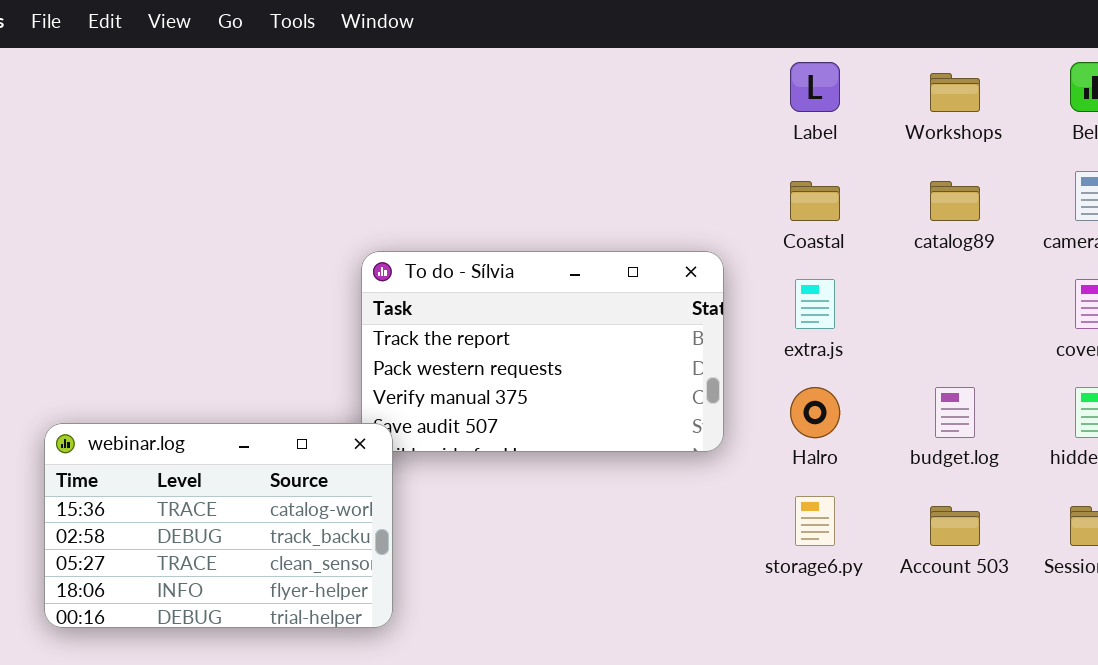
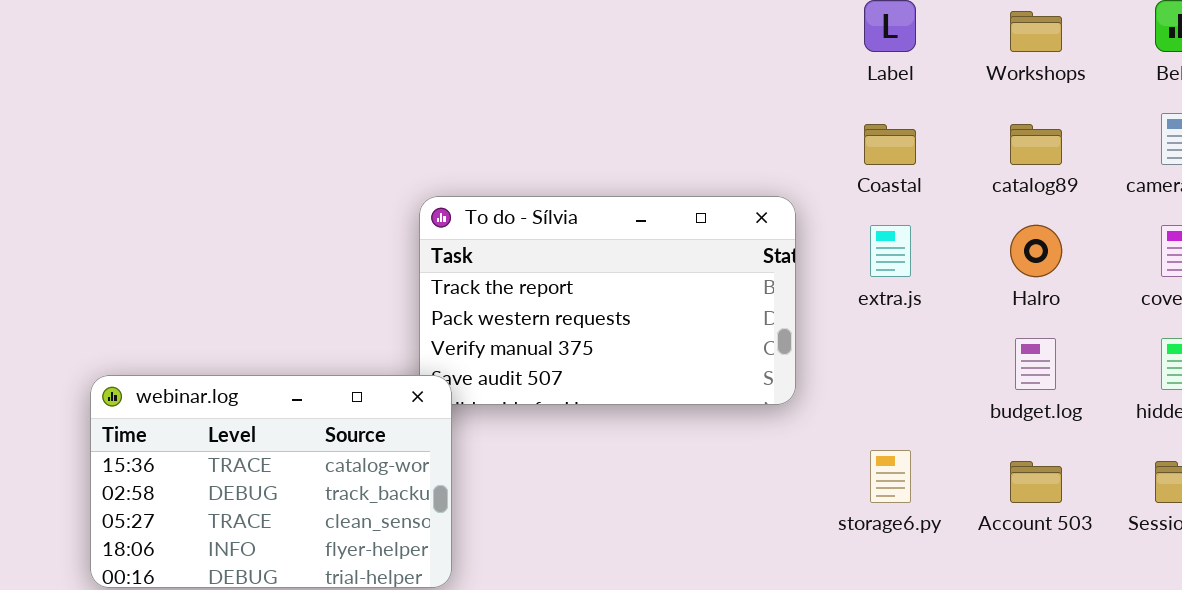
Halro: [790,387,840,438] -> [1010,225,1062,277], moved

